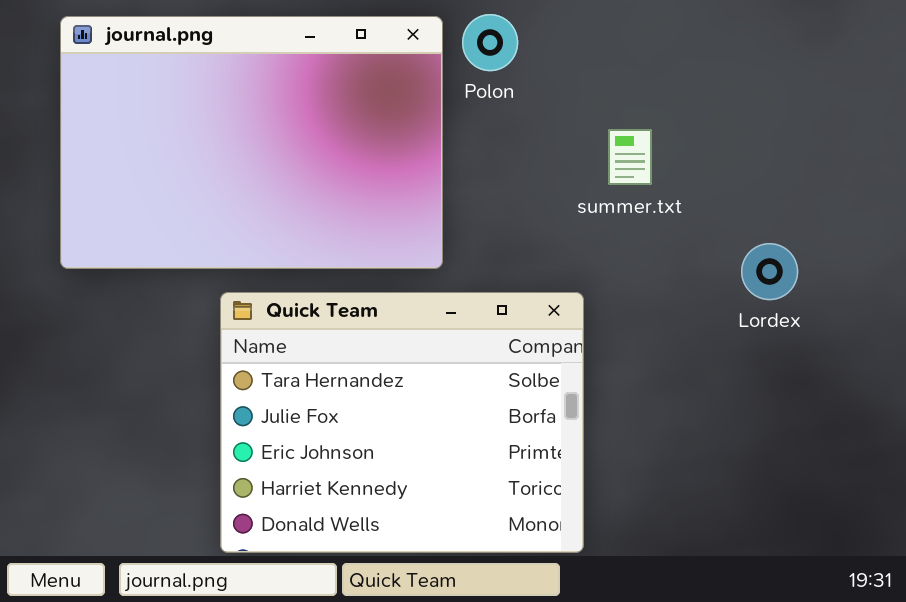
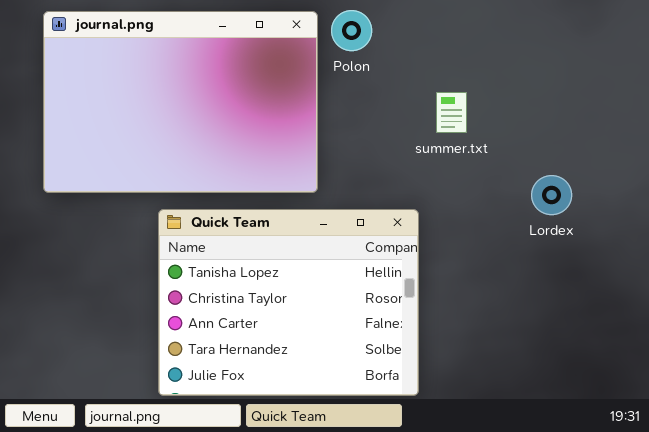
Quick Team: [220,292,584,553] -> [158,209,419,396], scrolled up 3 rows

